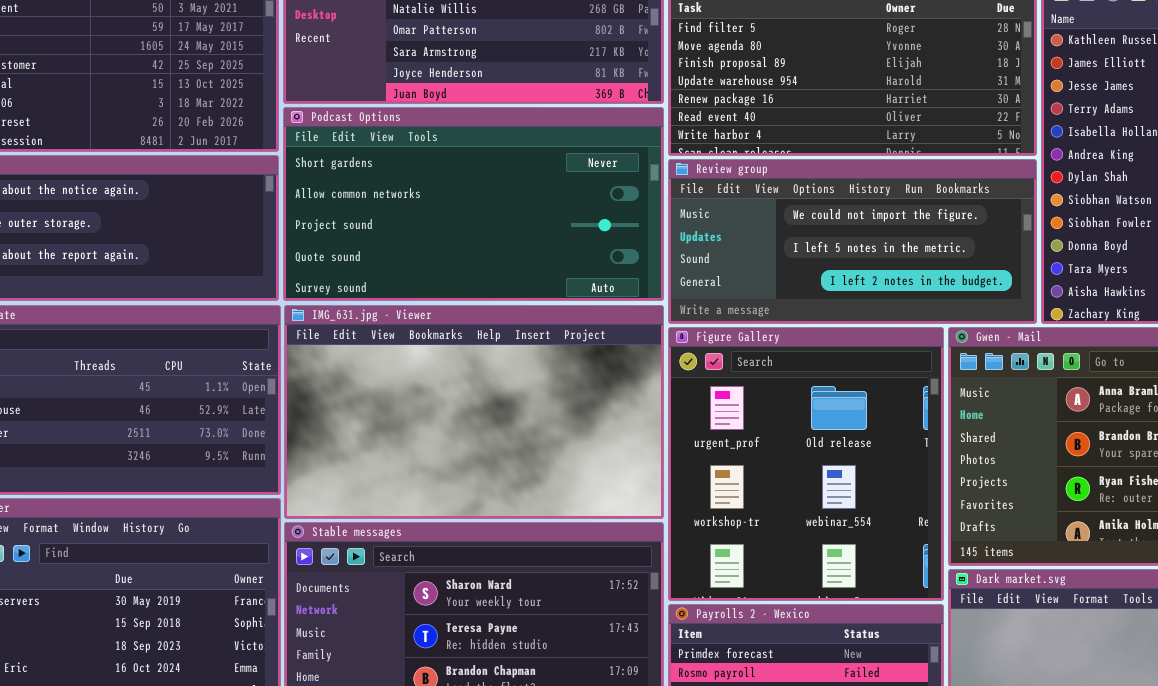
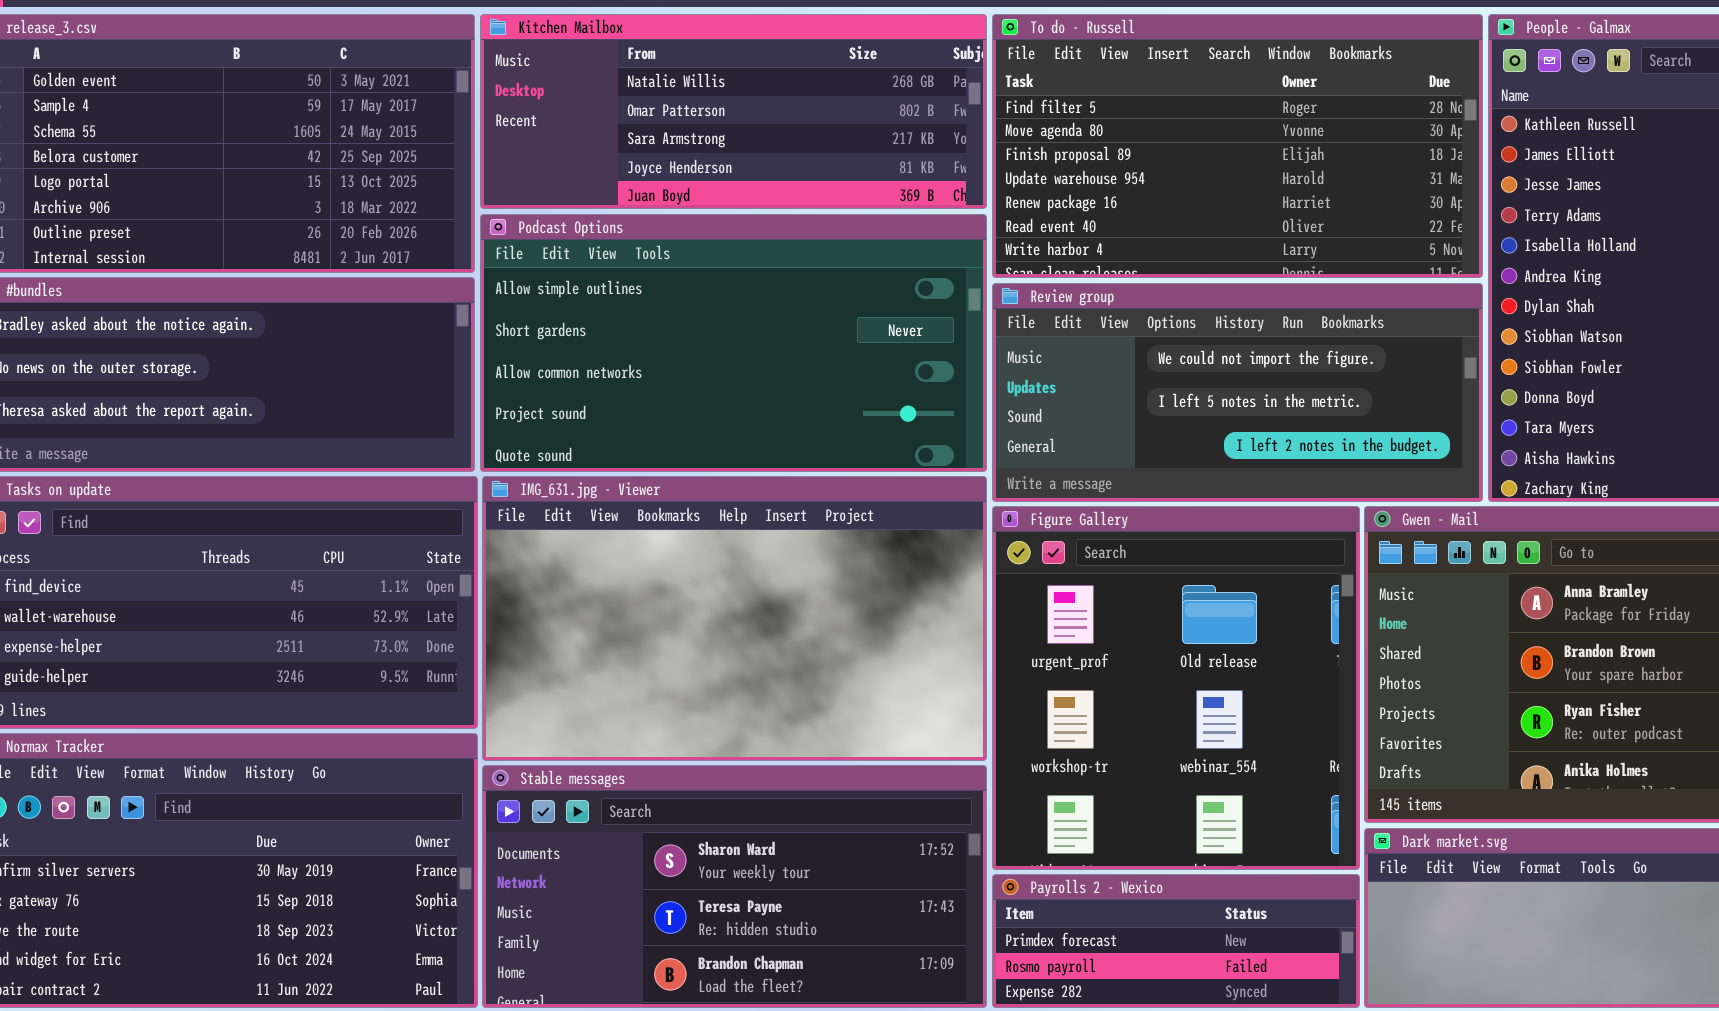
Podcast Options: [283,107,664,301] -> [480,214,987,472], scrolled up 1 row

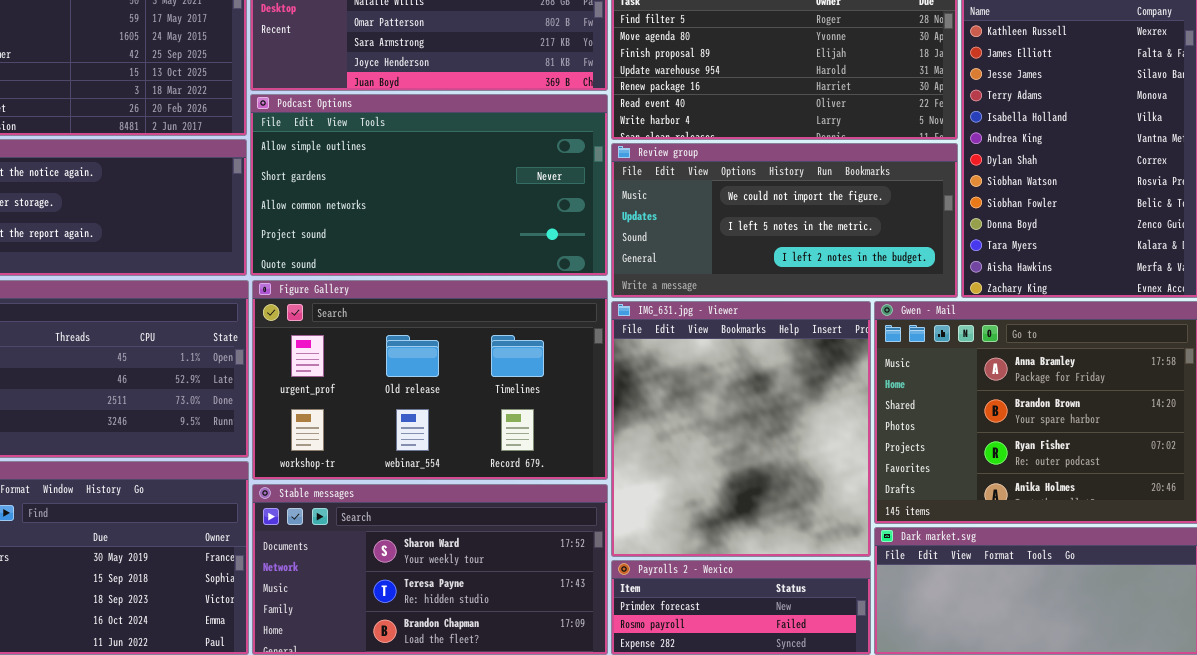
IMG_631.jpg - Viewer: [482,476,987,761] -> [611,301,871,557], moved, resized
Figure Gallery: [992,506,1360,870] -> [252,280,608,480], moved, resized

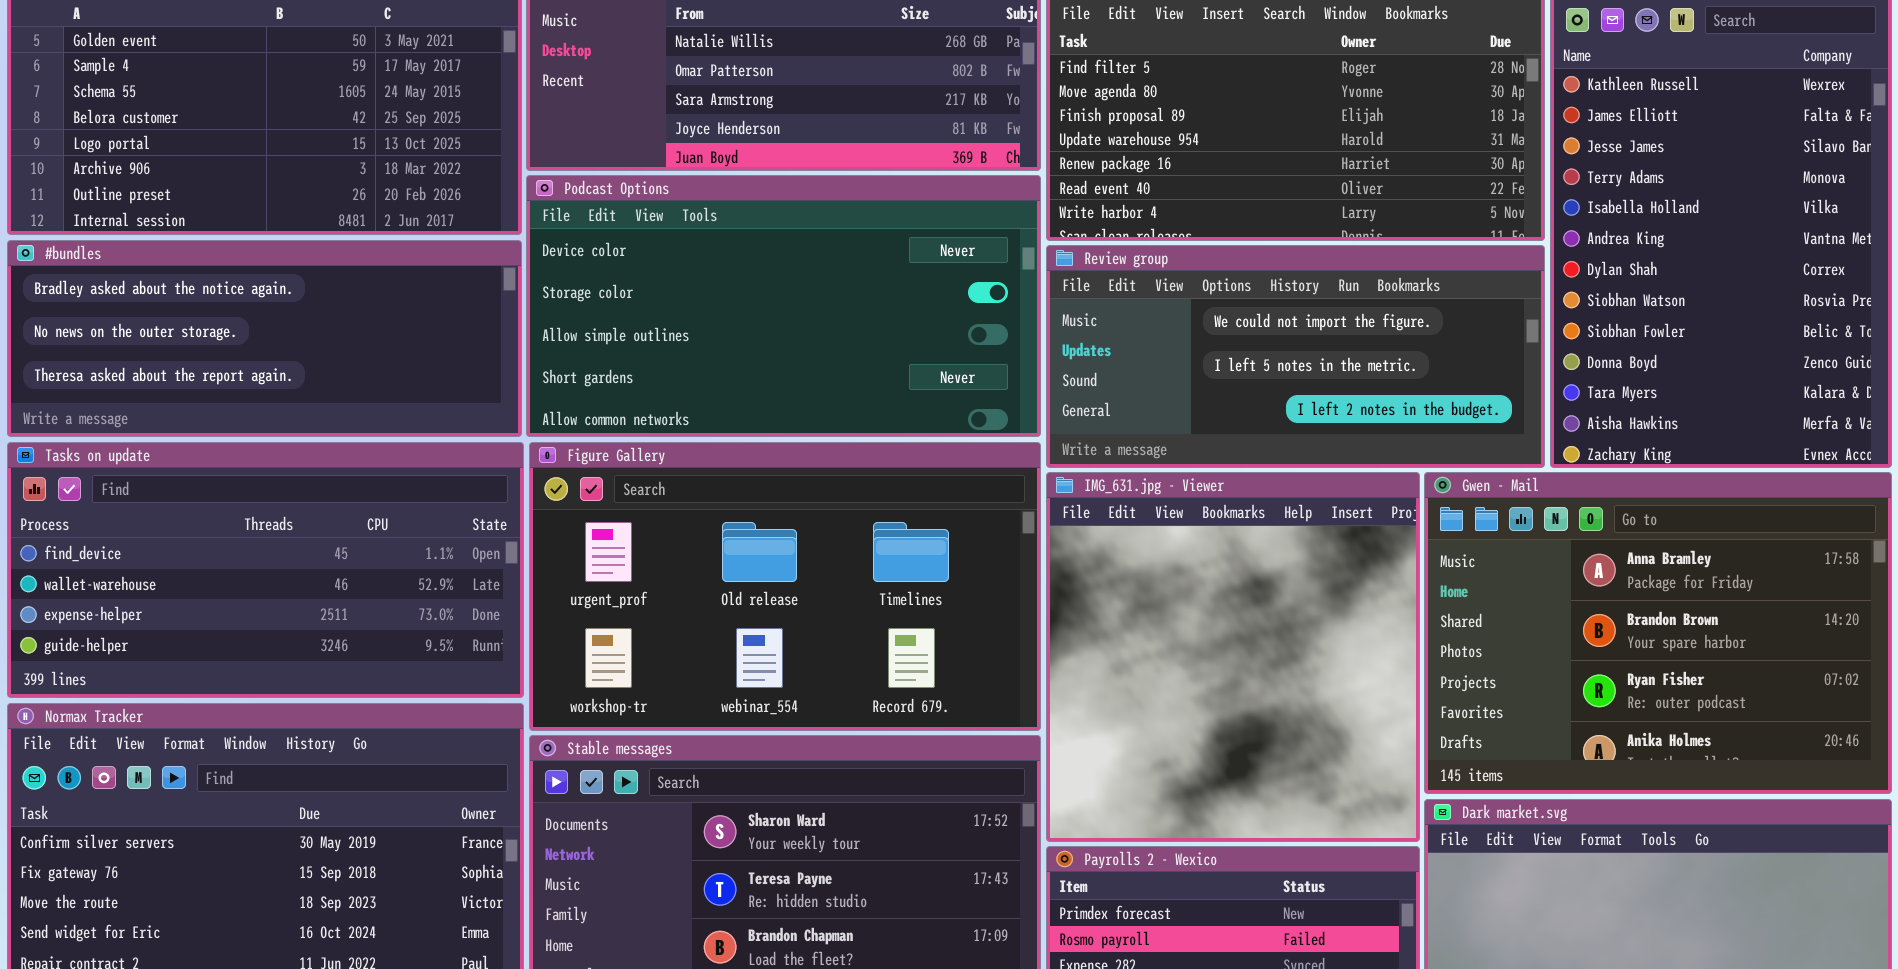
Podcast Options: [250,94,608,276] -> [526,175,1041,437], scrolled up 2 rows

